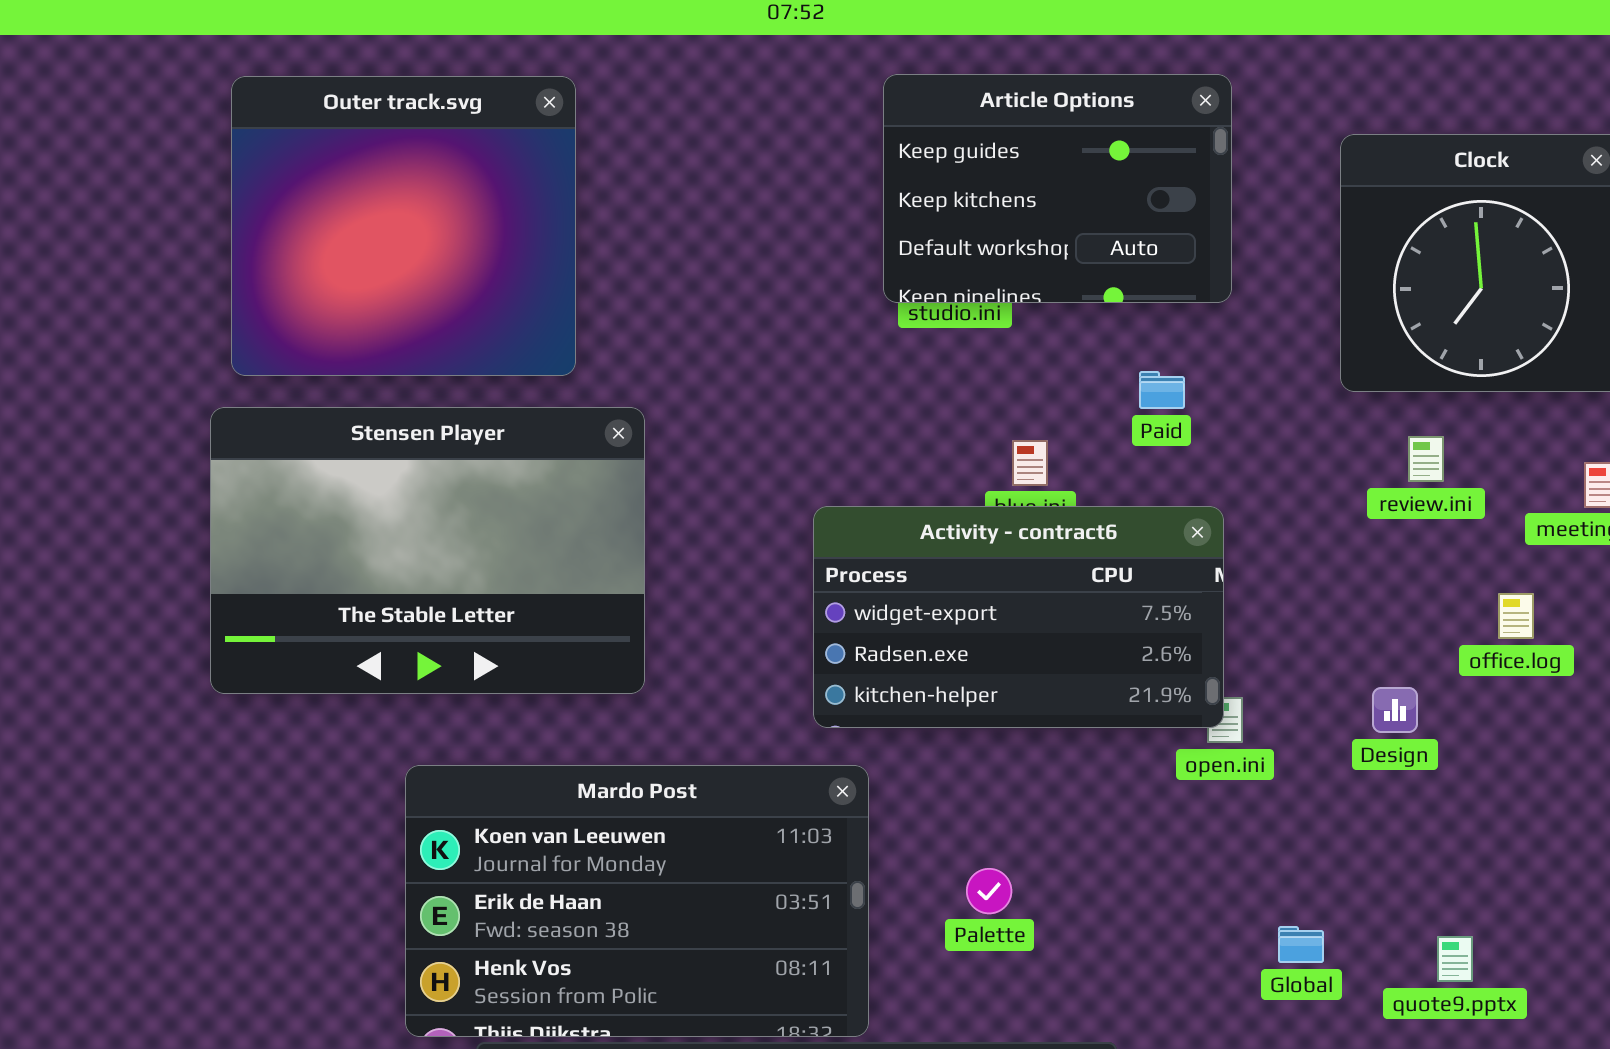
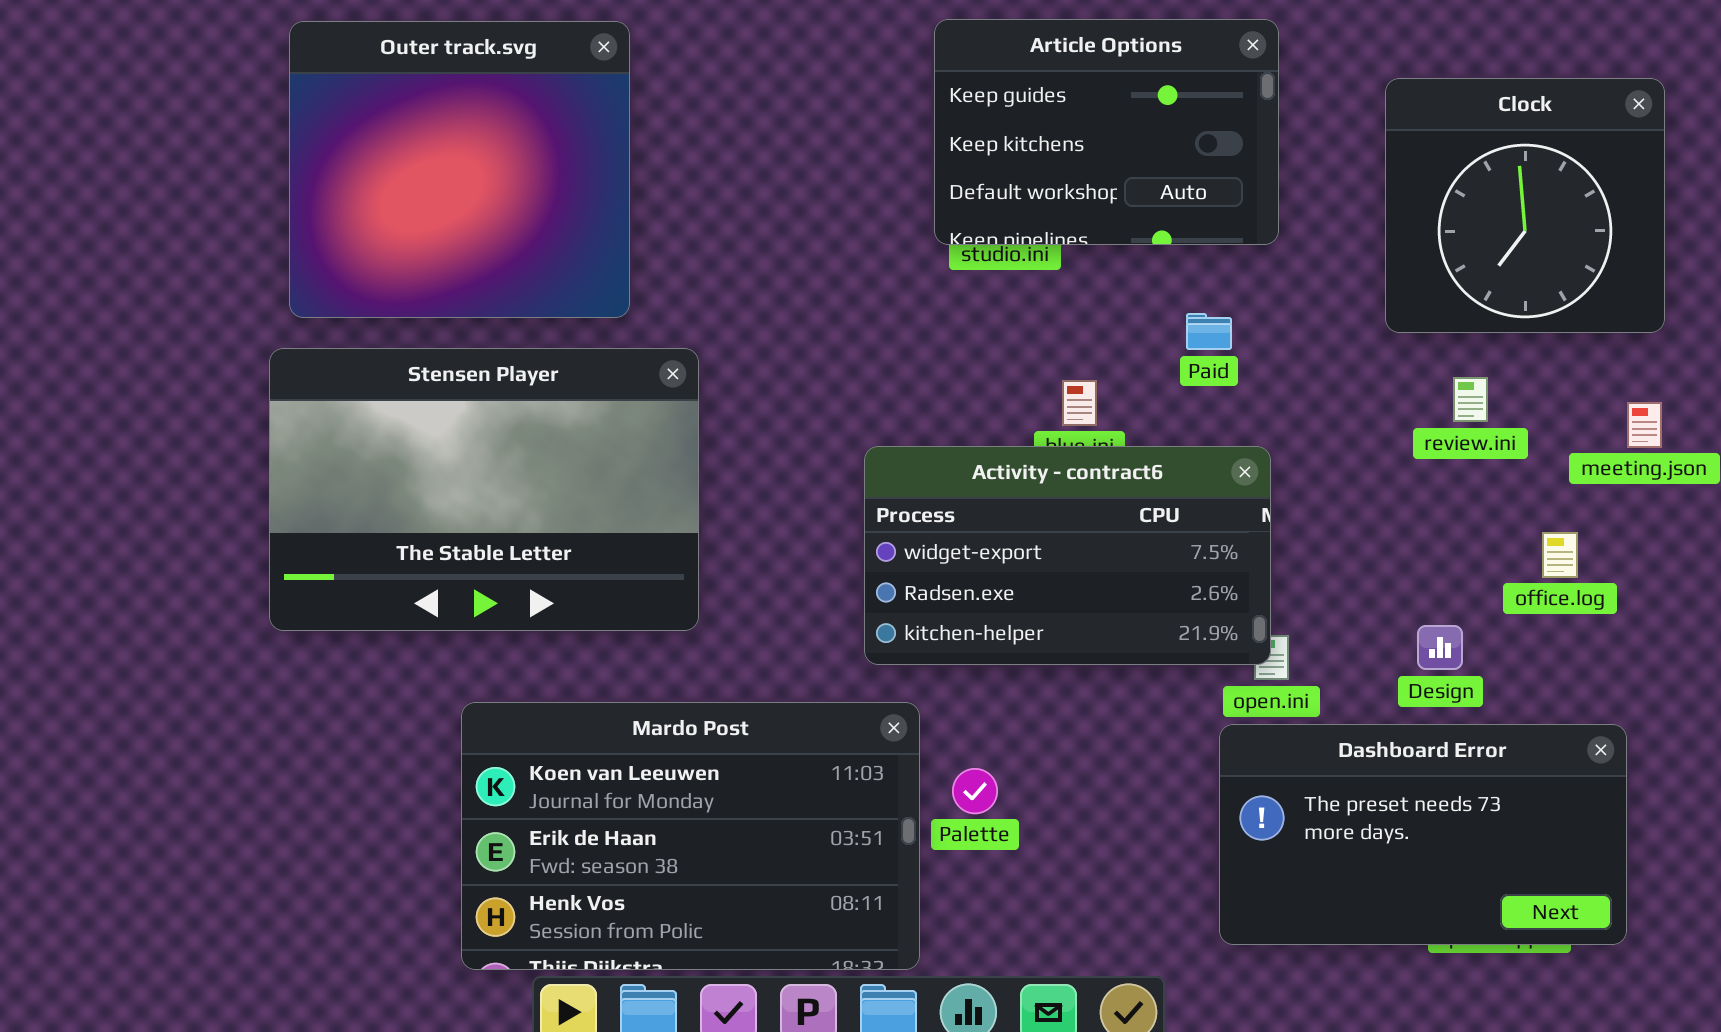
Dashboard Error: none -> [1219,724,1627,945], opened
Palette: [966,868,1012,914] -> [952,768,998,814], moved

